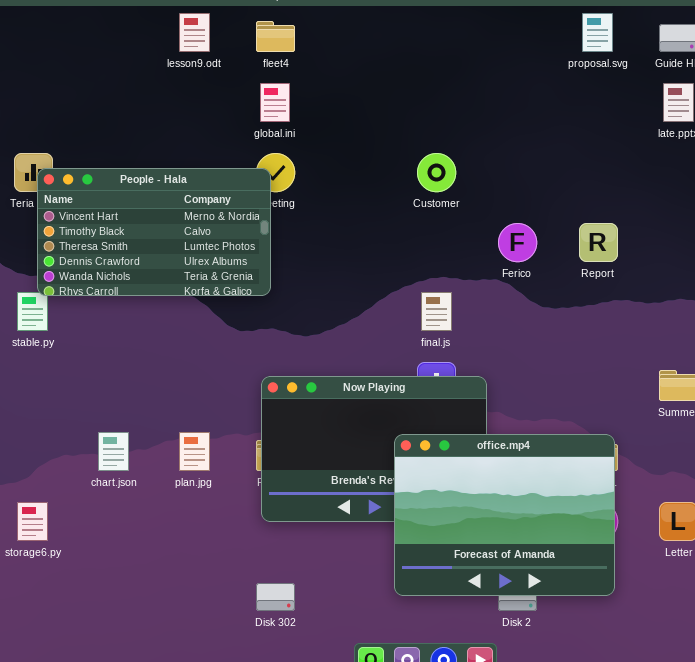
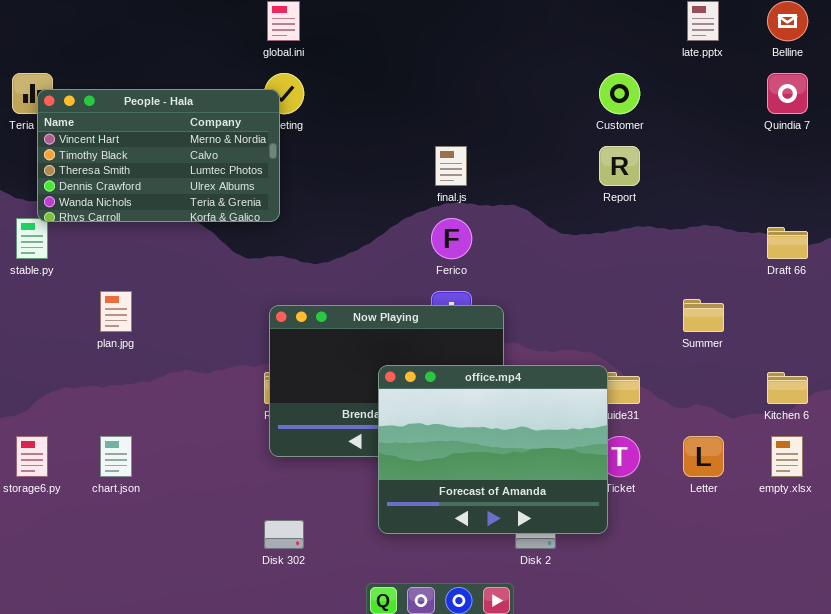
Customer: [417,153,456,192] -> [599,73,640,114], moved
Ferico: [498,223,537,262] -> [431,218,472,259], moved
final.js: [421,292,452,331] -> [435,146,467,186], moved
chart.json: [98,432,129,471] -> [100,436,132,477], moved
plan.jpg: [179,432,210,471] -> [100,291,132,332], moved
office.mp4: [394,434,615,596] -> [378,365,608,534], moved

